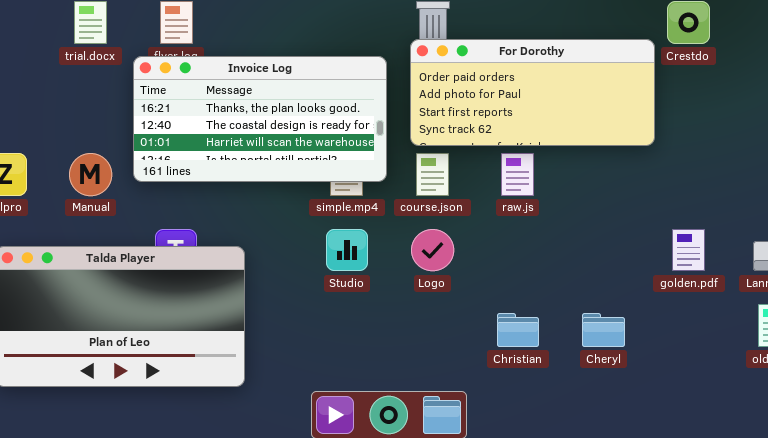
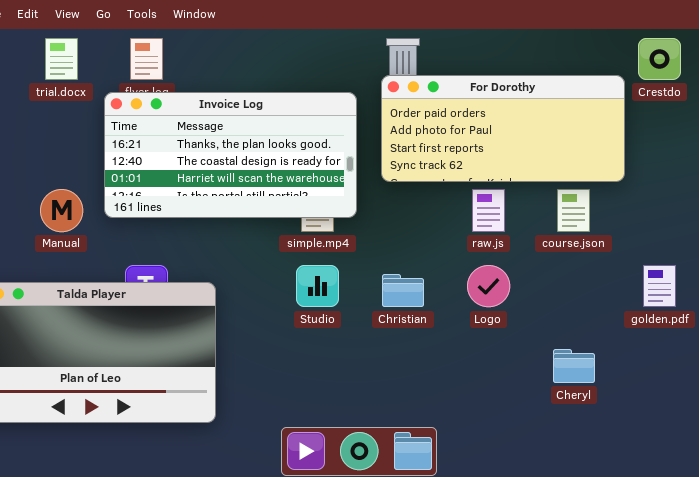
course.json: [416,153,449,196] -> [557,189,590,232], moved
Logo: [411,229,454,271] -> [467,265,510,307], moved
Christian: [497,313,539,347] -> [382,274,424,307], moved

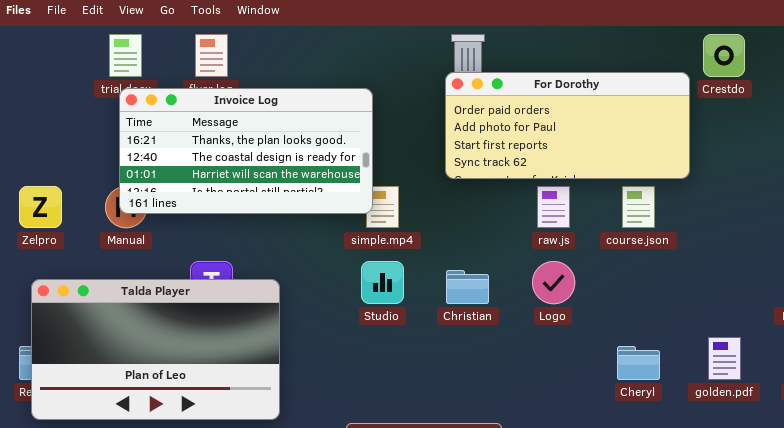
Invoice Log: [104,92,357,218] -> [119,88,373,214], moved
golden.pdf: [643,265,676,307] -> [708,337,741,380], moved

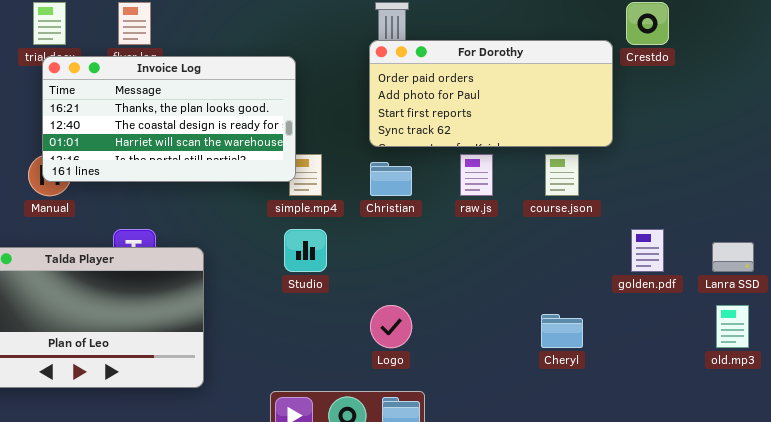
Logo: [532,261,575,304] -> [370,305,412,348], moved
Christian: [446,270,489,304] -> [370,162,412,196], moved
golden.pdf: [708,337,741,380] -> [631,229,664,272], moved

